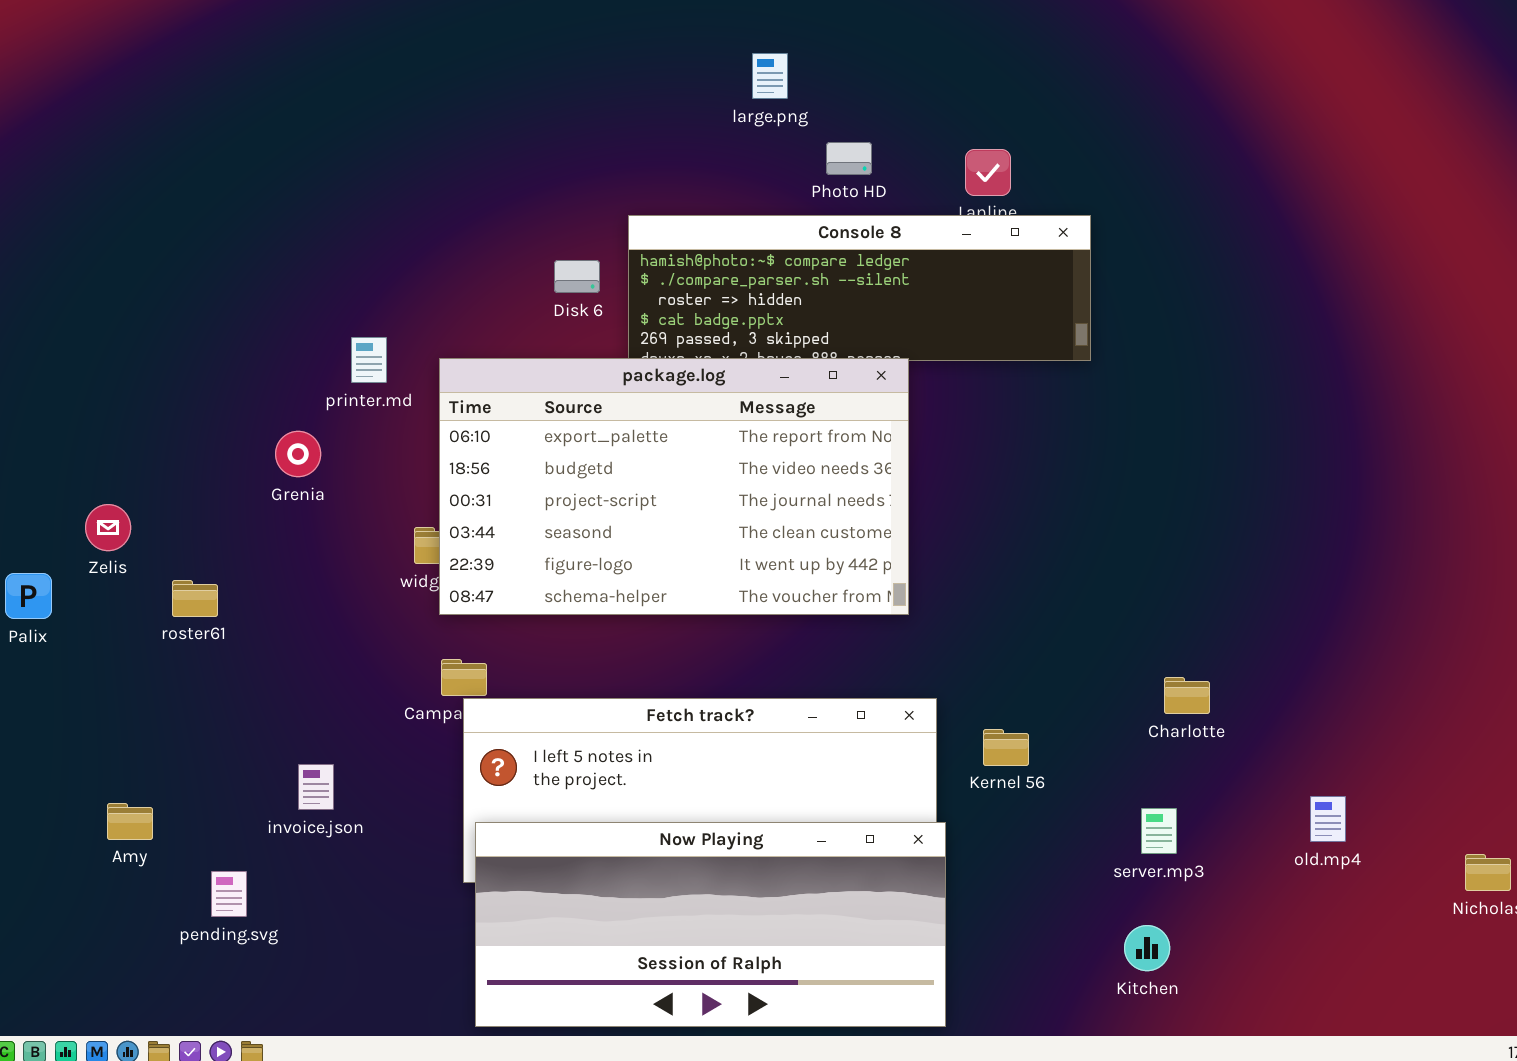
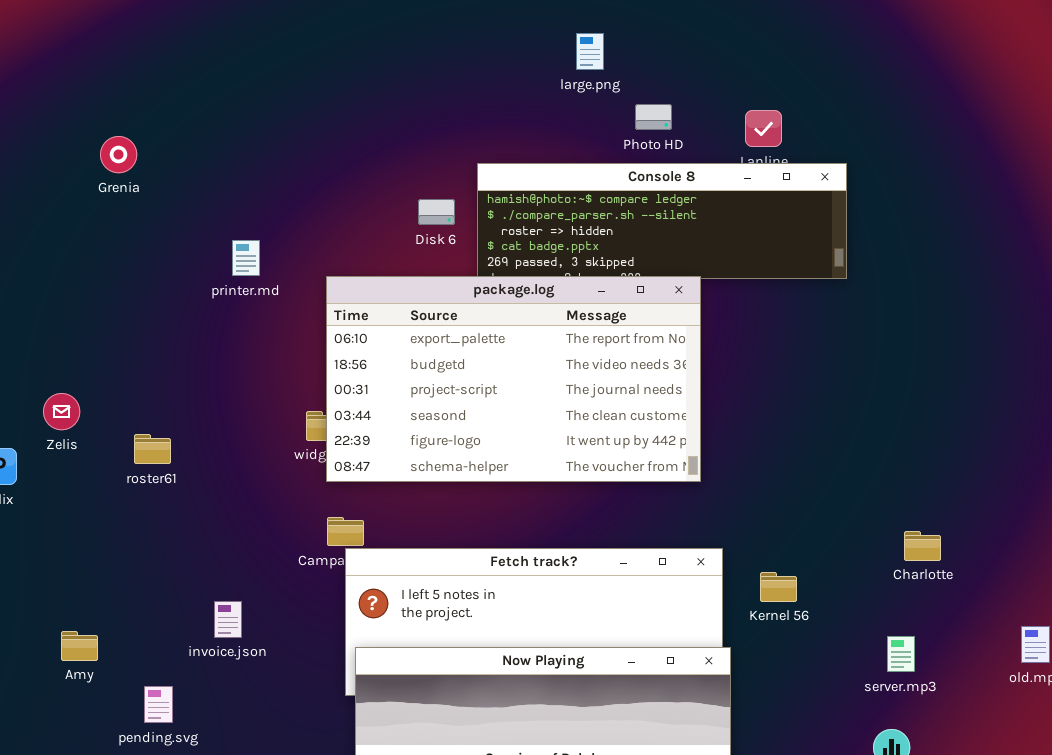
printer.md: [351,337,387,383] -> [232,240,260,276], moved
Grenia: [275,431,321,477] -> [100,136,137,173], moved
roster61: [172,580,218,617] -> [134,434,171,464], moved

